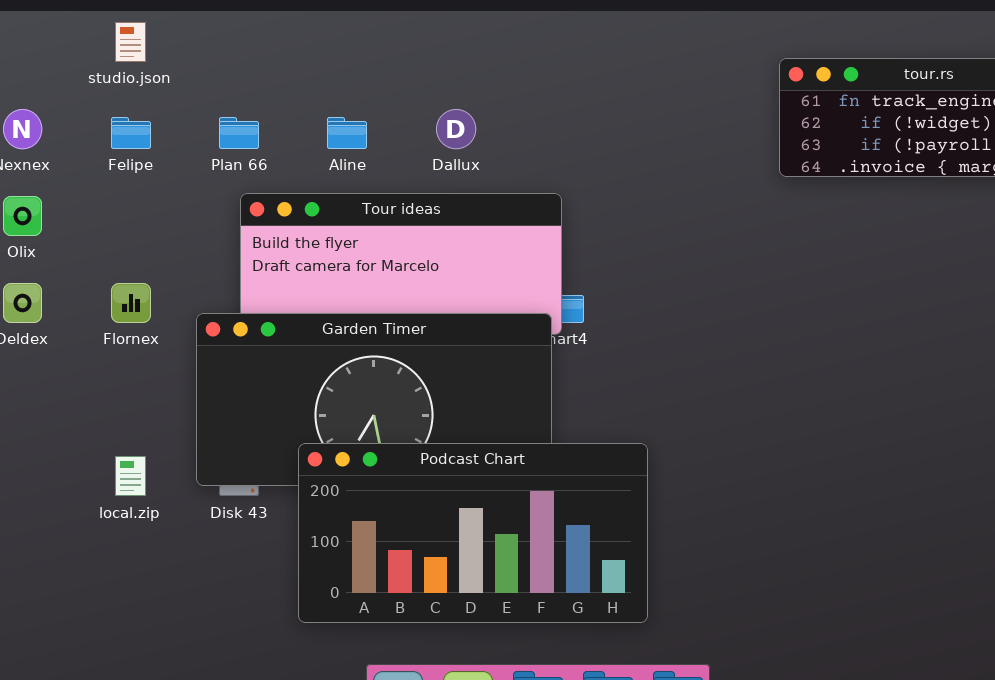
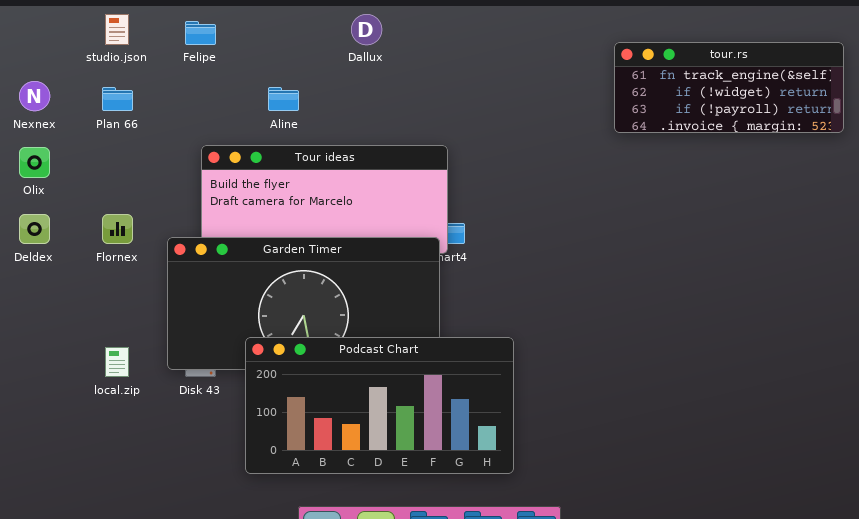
Dallux: [436,109,476,149] -> [351,14,382,45], moved
Felipe: [111,117,151,149] -> [185,21,216,45], moved
Plan 66: [219,117,259,149] -> [102,87,133,111], moved

